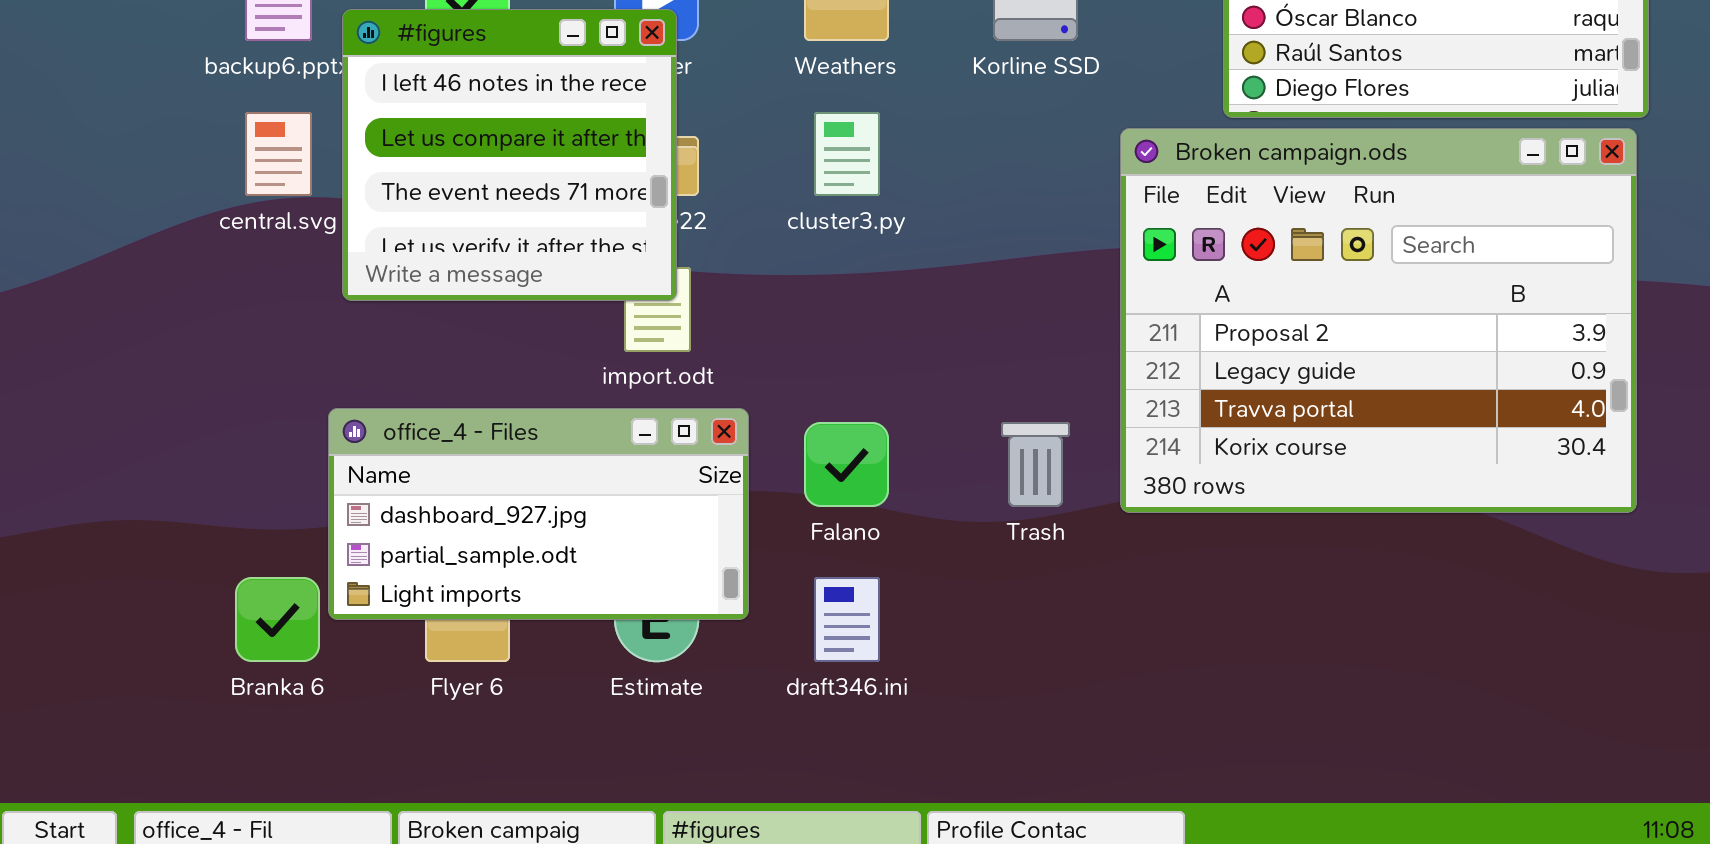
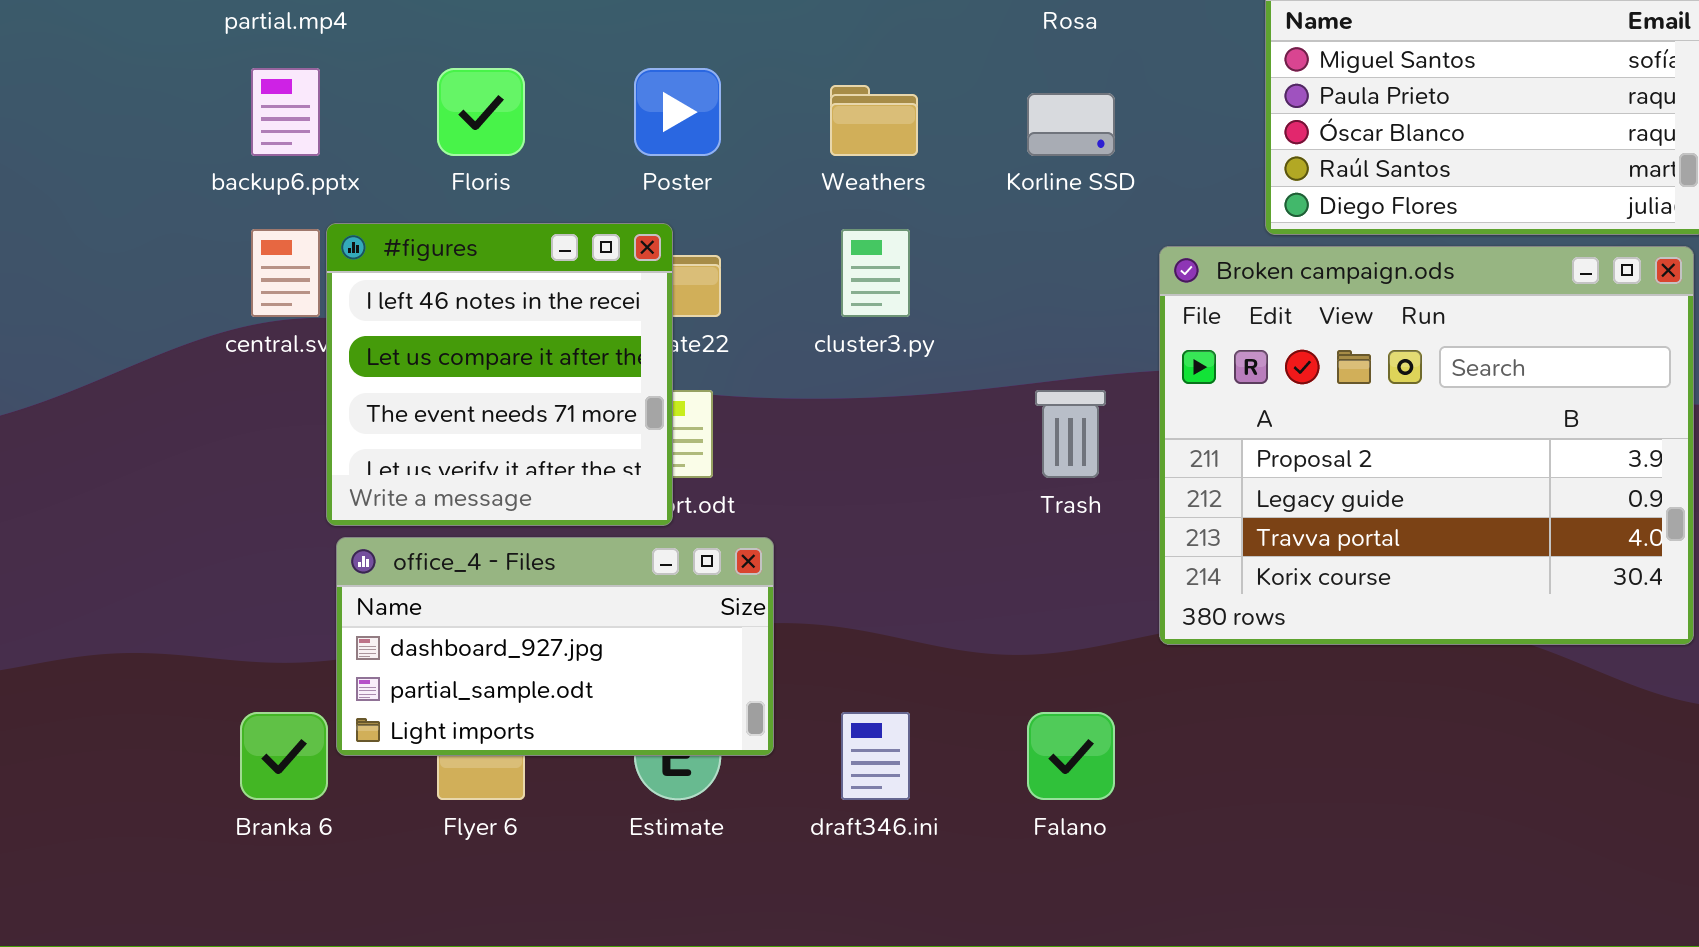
#figures: [342,9,677,301] -> [326,223,673,526], moved
Falano: [804,422,889,507] -> [1027,712,1115,800], moved
Trash: [1001,422,1070,507] -> [1035,390,1106,478], moved

